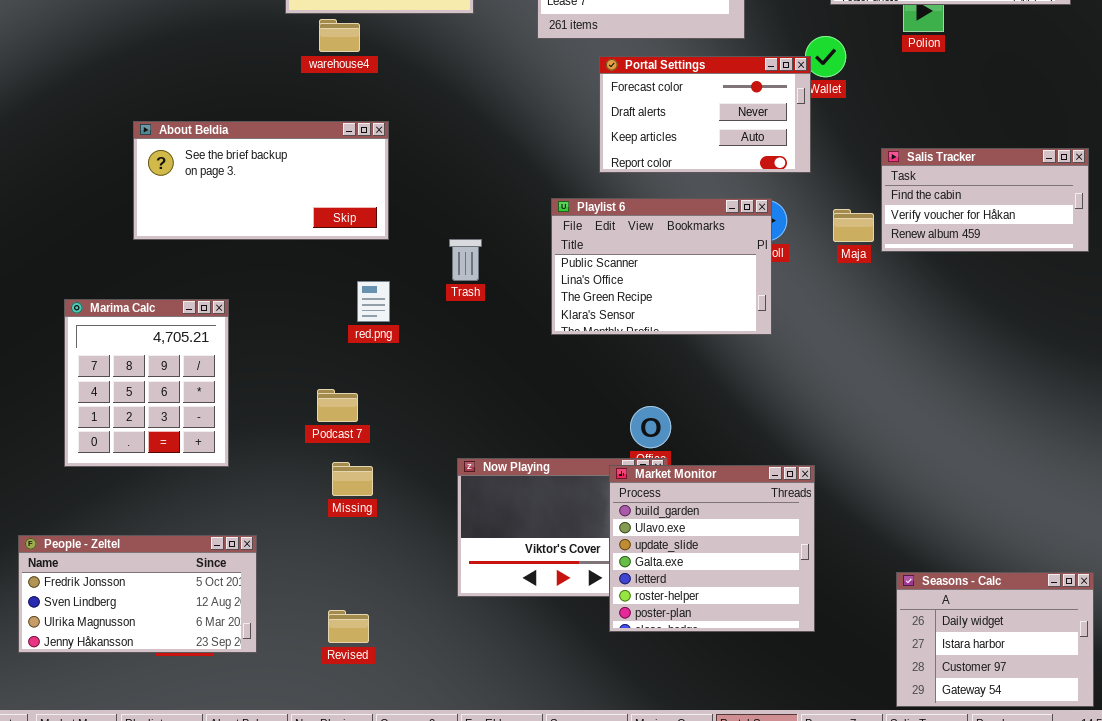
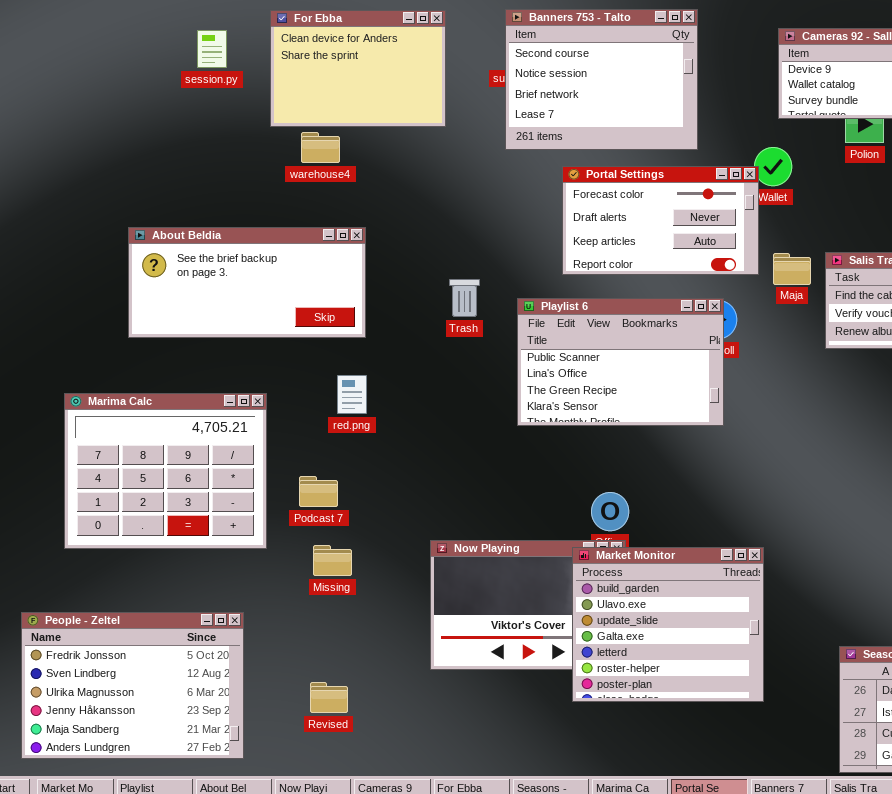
Maja: [833,209,874,242] -> [773,253,811,285], moved
Trash: [449,239,482,281] -> [449,279,480,317], moved
Marima Calc: [64,299,229,467] -> [64,393,267,549], resized
People - Zeltel: [18,535,257,653] -> [21,612,244,759], resized

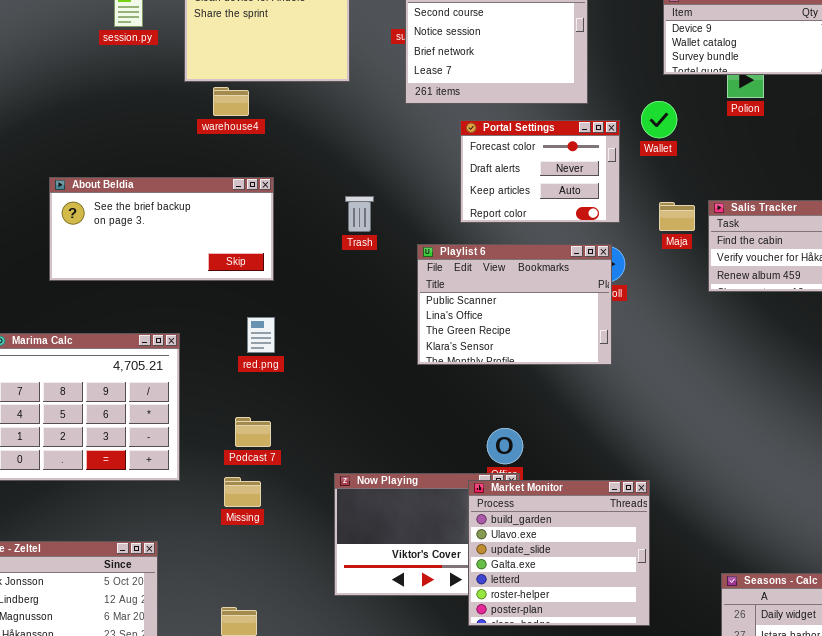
Portal Settings: [562,166,759,275] -> [460,120,620,223], resized
Trash: [449,279,480,317] -> [345,196,374,232], moved
Podcast 7: [299,476,338,507] -> [235,417,271,447], moved

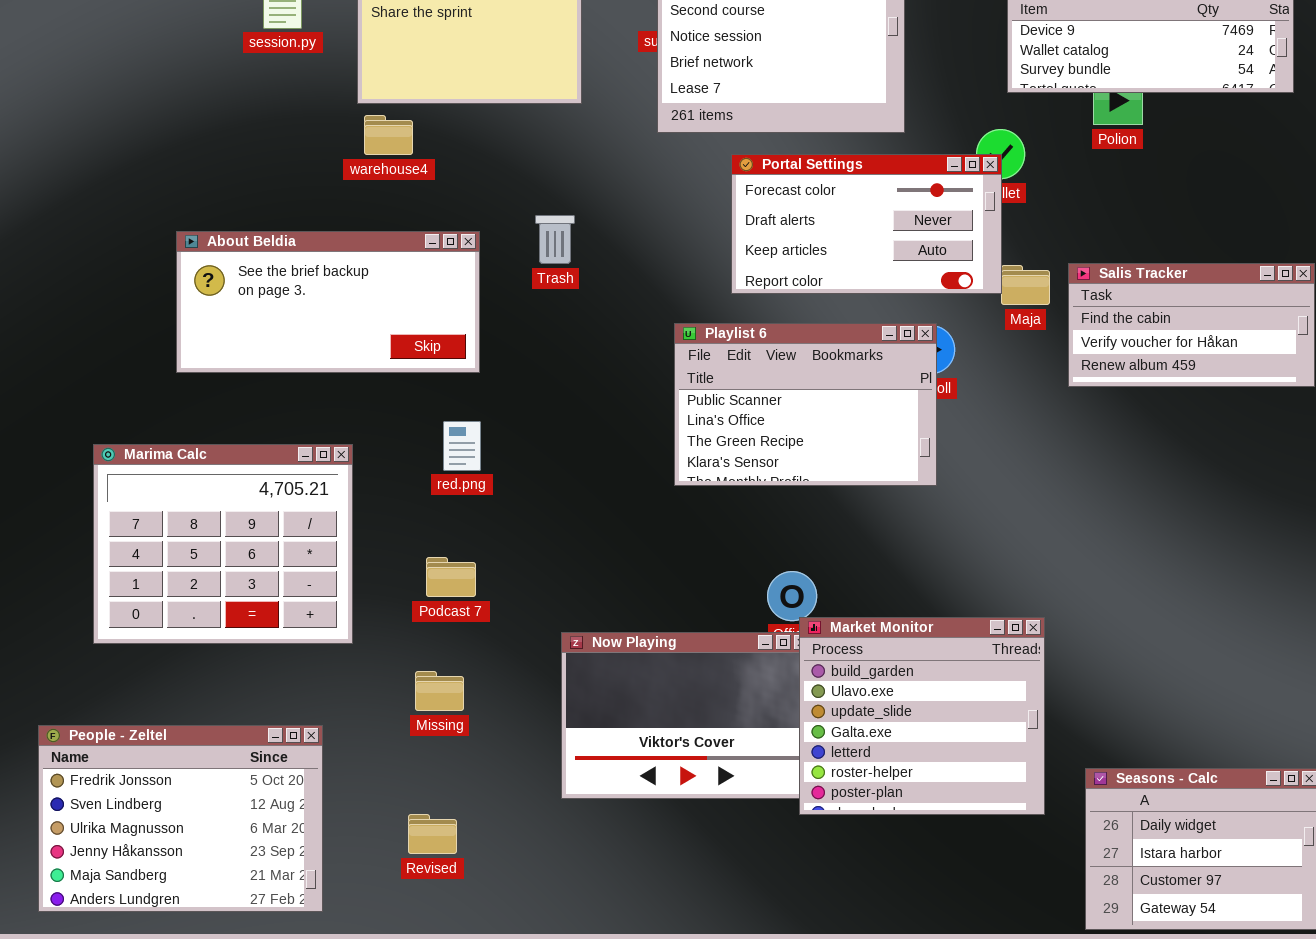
warehouse4: [213,87,249,116] -> [364,115,413,155], moved
Portal Settings: [460,120,620,223] -> [731,154,1002,294], resized
Trash: [345,196,374,232] -> [535,215,575,264], moved
Missing: [224,477,261,507] -> [415,671,464,711], moved
Market Monitor: [468,480,650,626] -> [799,617,1045,815], moved

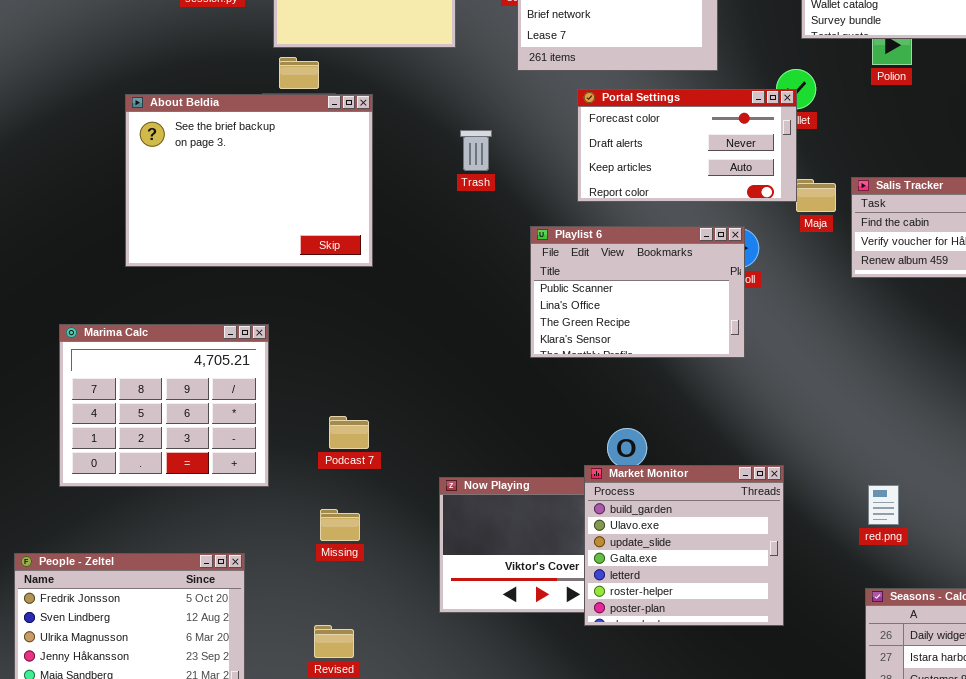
Trash: [535,215,575,264] -> [460,130,492,171], moved
About Beldia: [176,231,480,373] -> [125,94,373,267], resized
red.png: [443,421,481,471] -> [868,485,899,525], moved
Market Monitor: [799,617,1045,815] -> [584,465,784,626], moved

